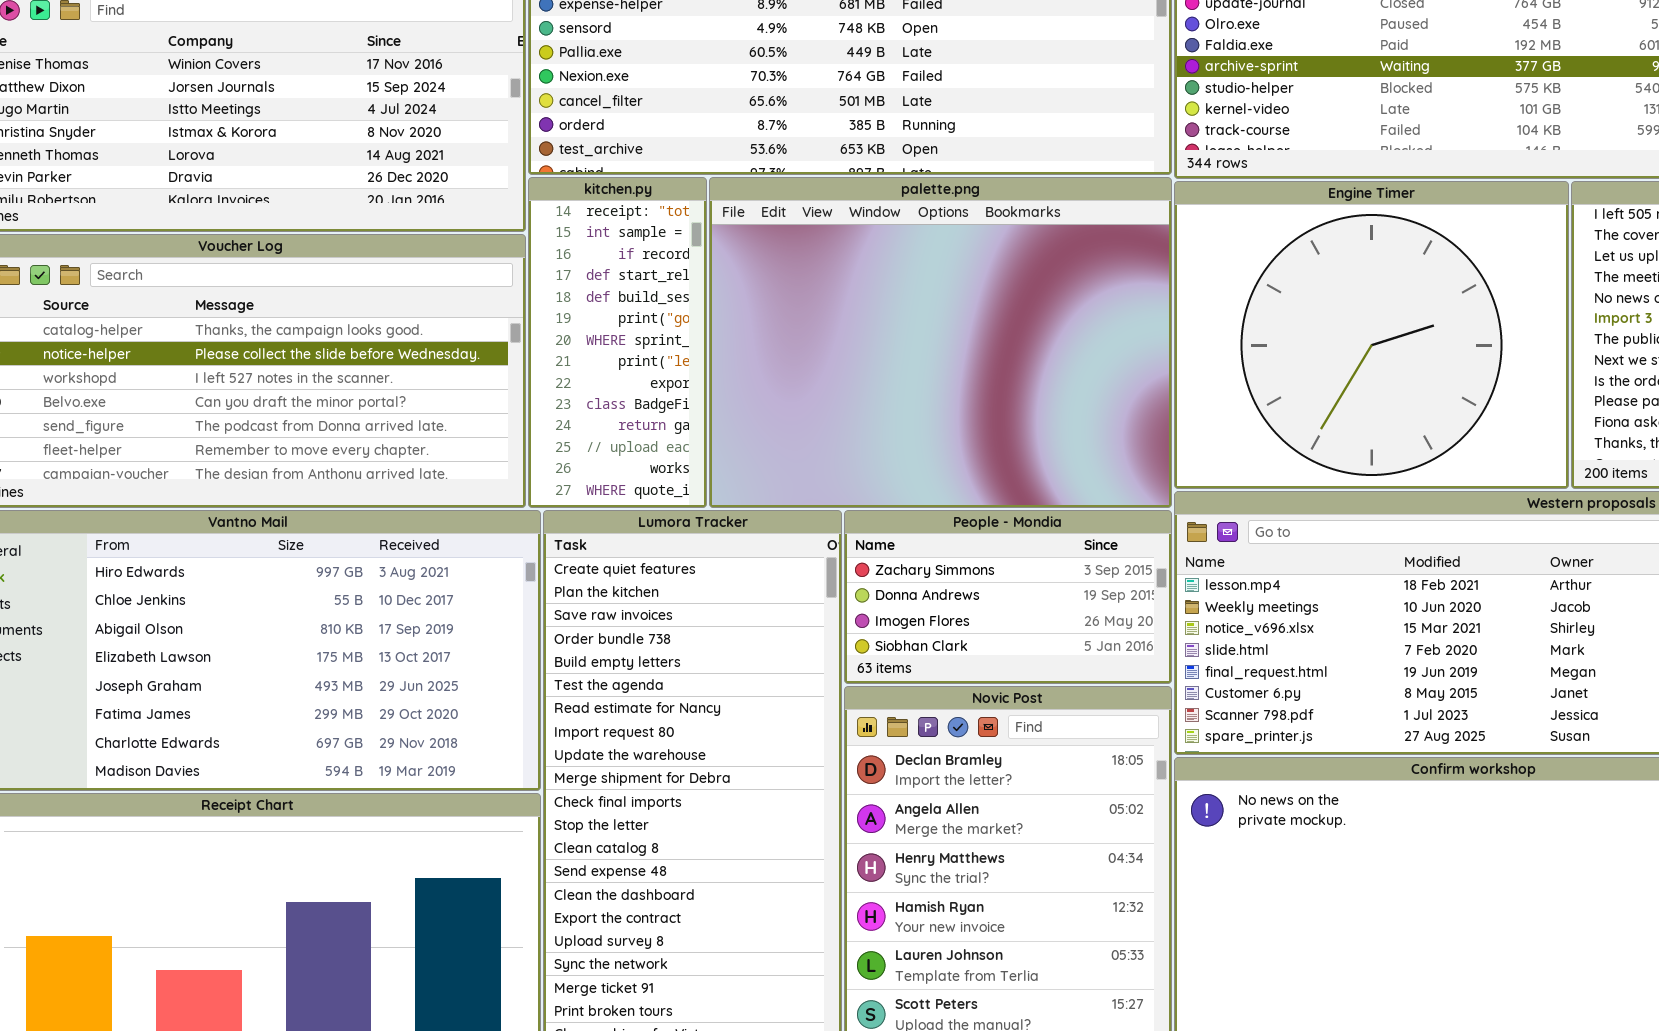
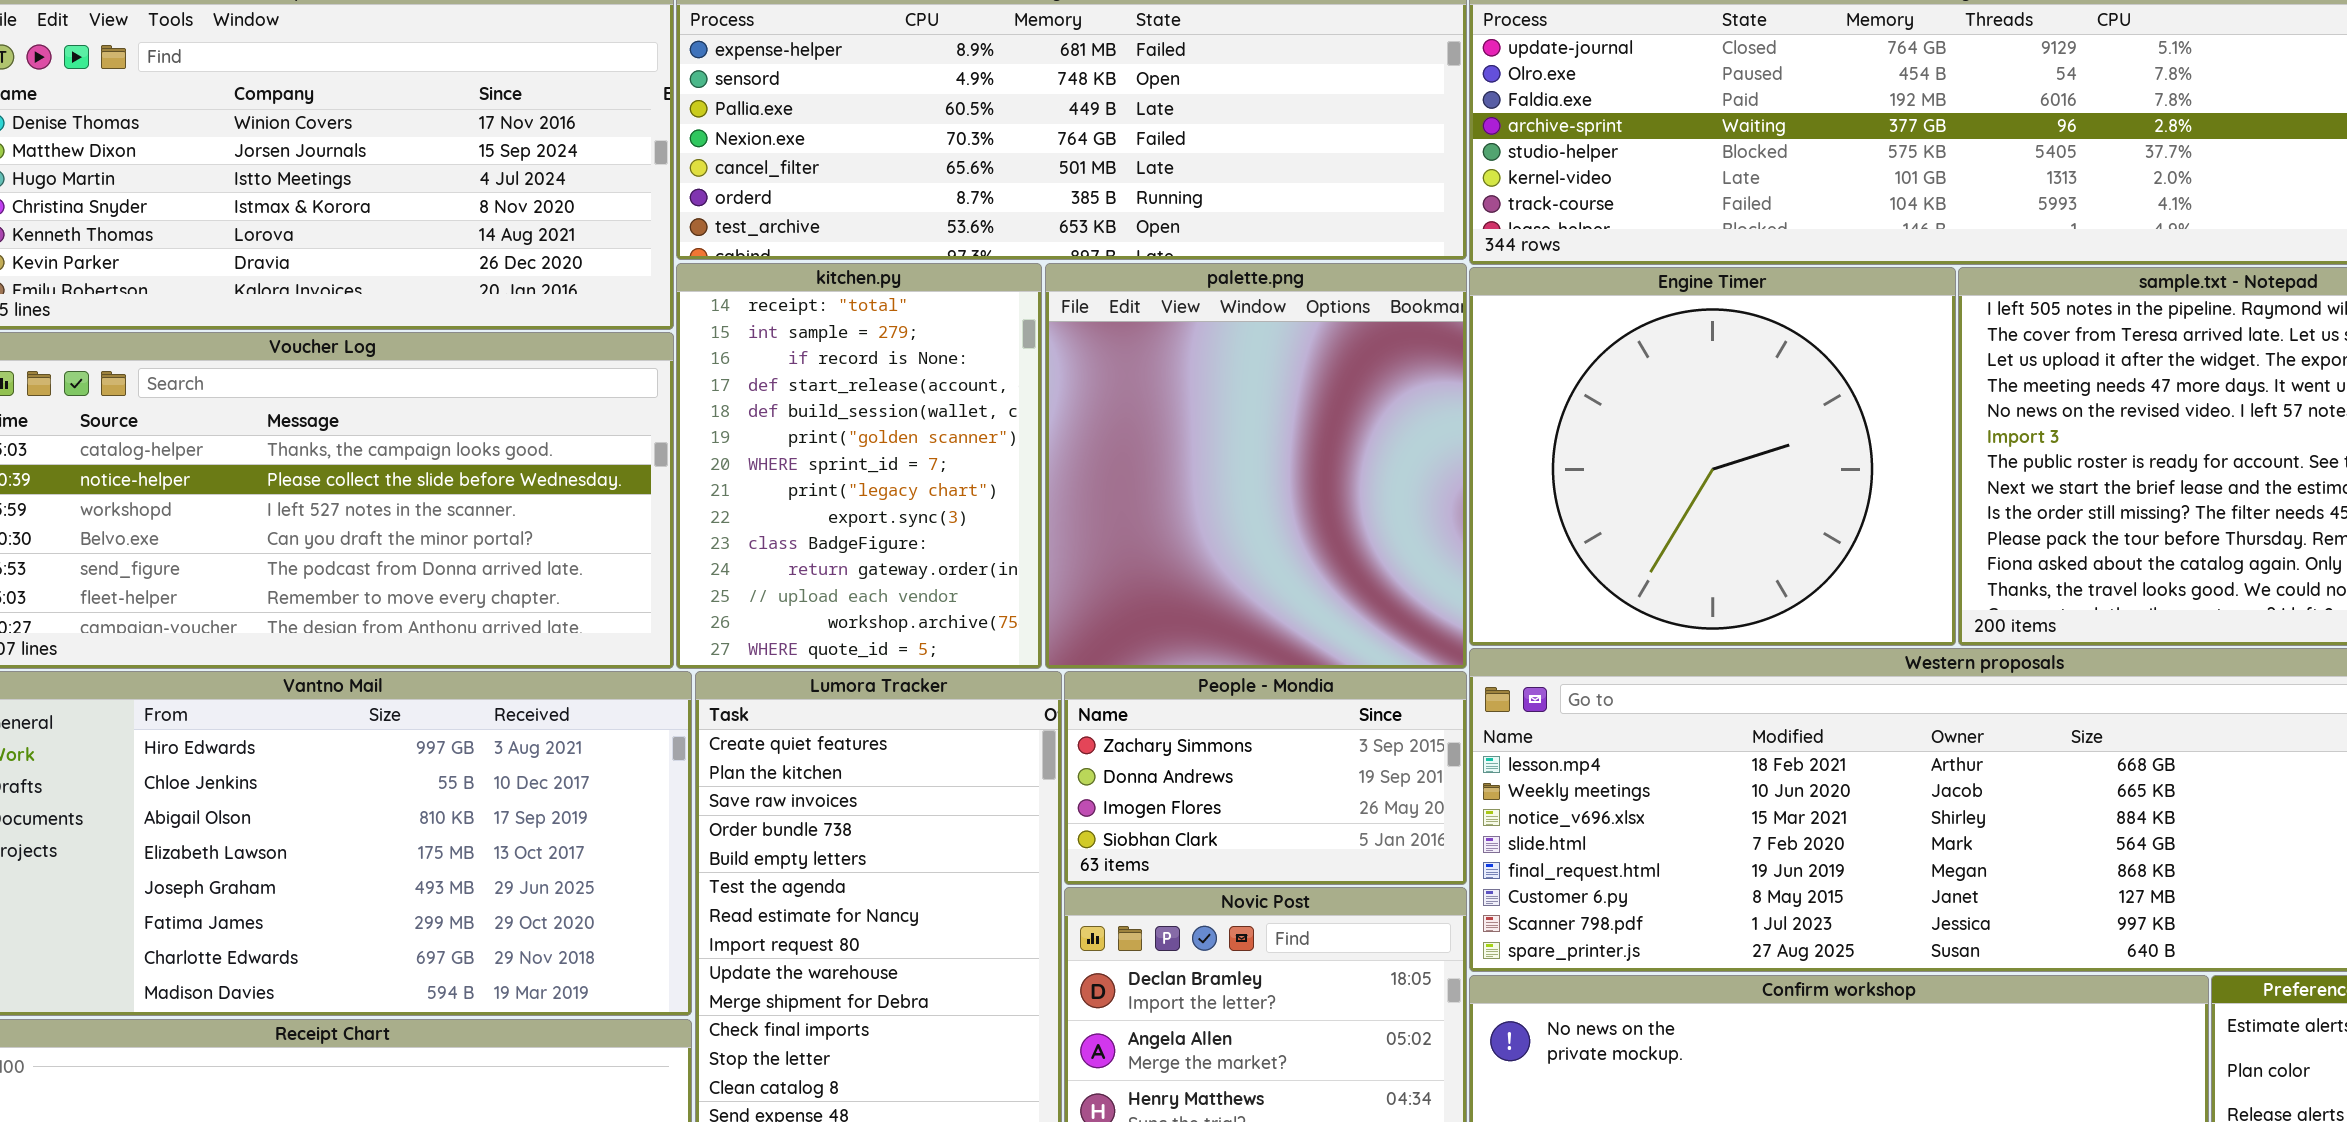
kitchen.py: [528,177,707,508] -> [676,263,1042,669], resized
palette.png: [709,177,1172,508] -> [1045,263,1467,669], resized

